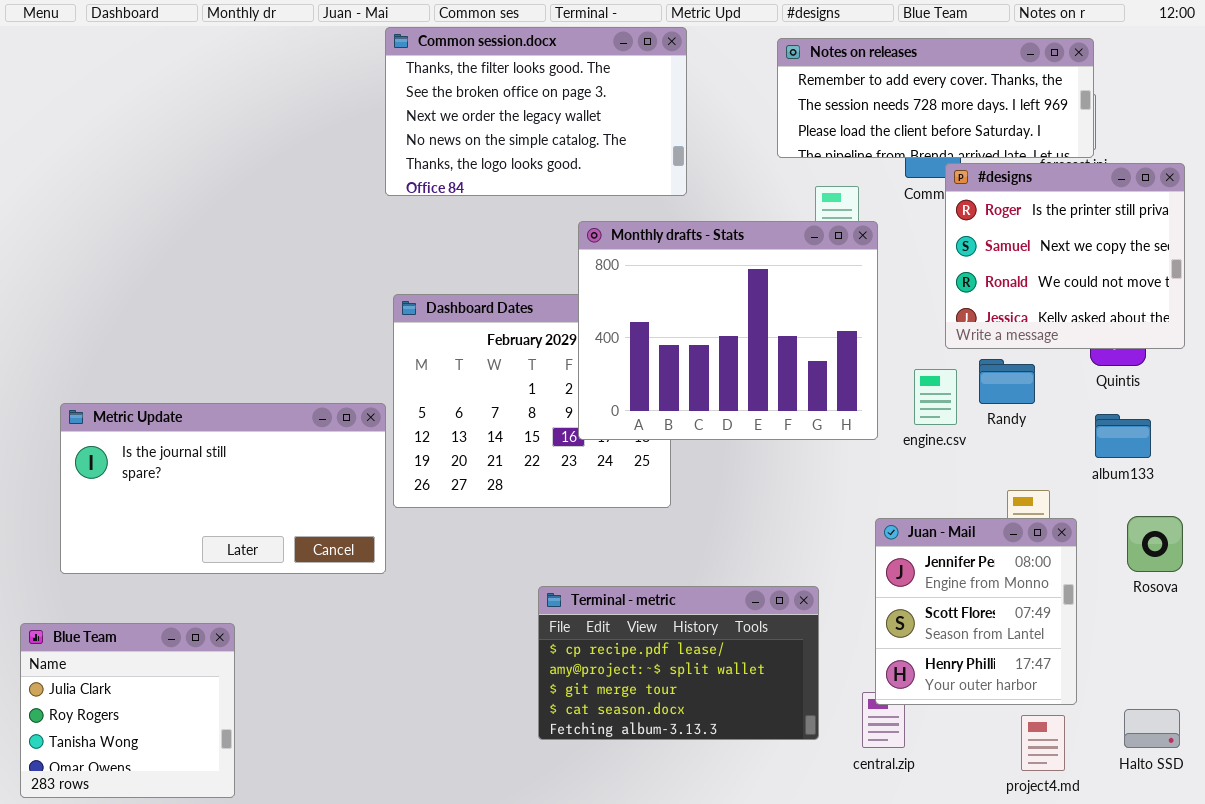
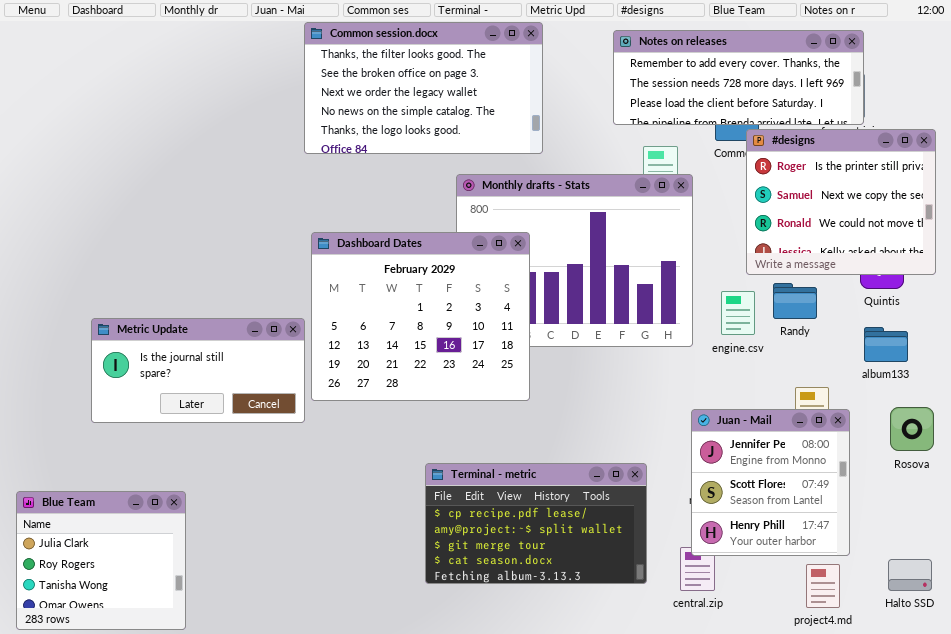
Dashboard Dates: [393,294,671,508] -> [311,232,530,401], raised
Metric Update: [60,403,386,574] -> [91,318,305,423], resized

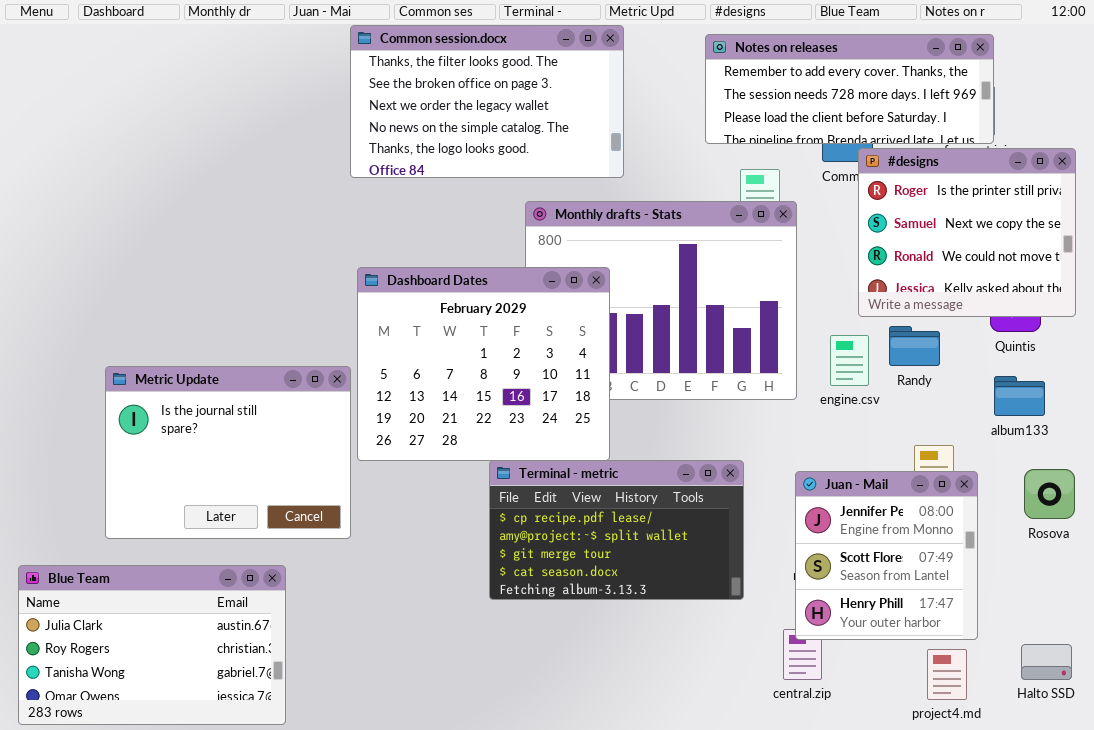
Metric Update: [91,318,305,423] -> [105,366,351,539], resized
Terminal - metric: [425,463,647,584] -> [489,460,744,600], moved
Blue Team: [16,491,186,630] -> [18,565,286,725], resized

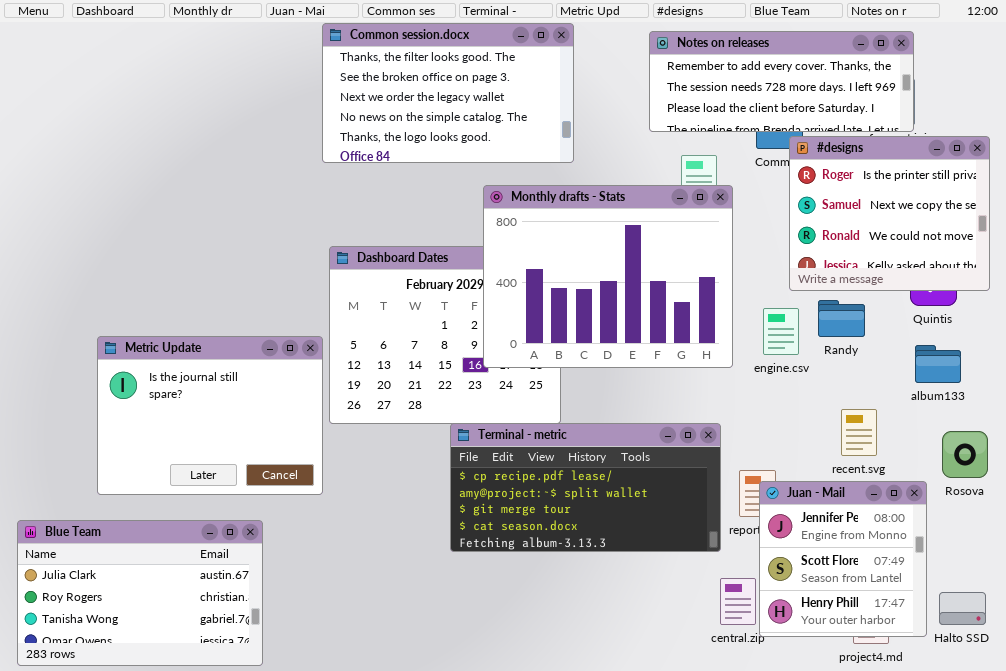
Monthly drafts - Stats: [525,201,797,400] -> [483,185,733,368], raised
Terminal - metric: [489,460,744,600] -> [450,423,721,552], resized
Juan - Mail: [795,471,978,640] -> [759,481,927,637], moved

